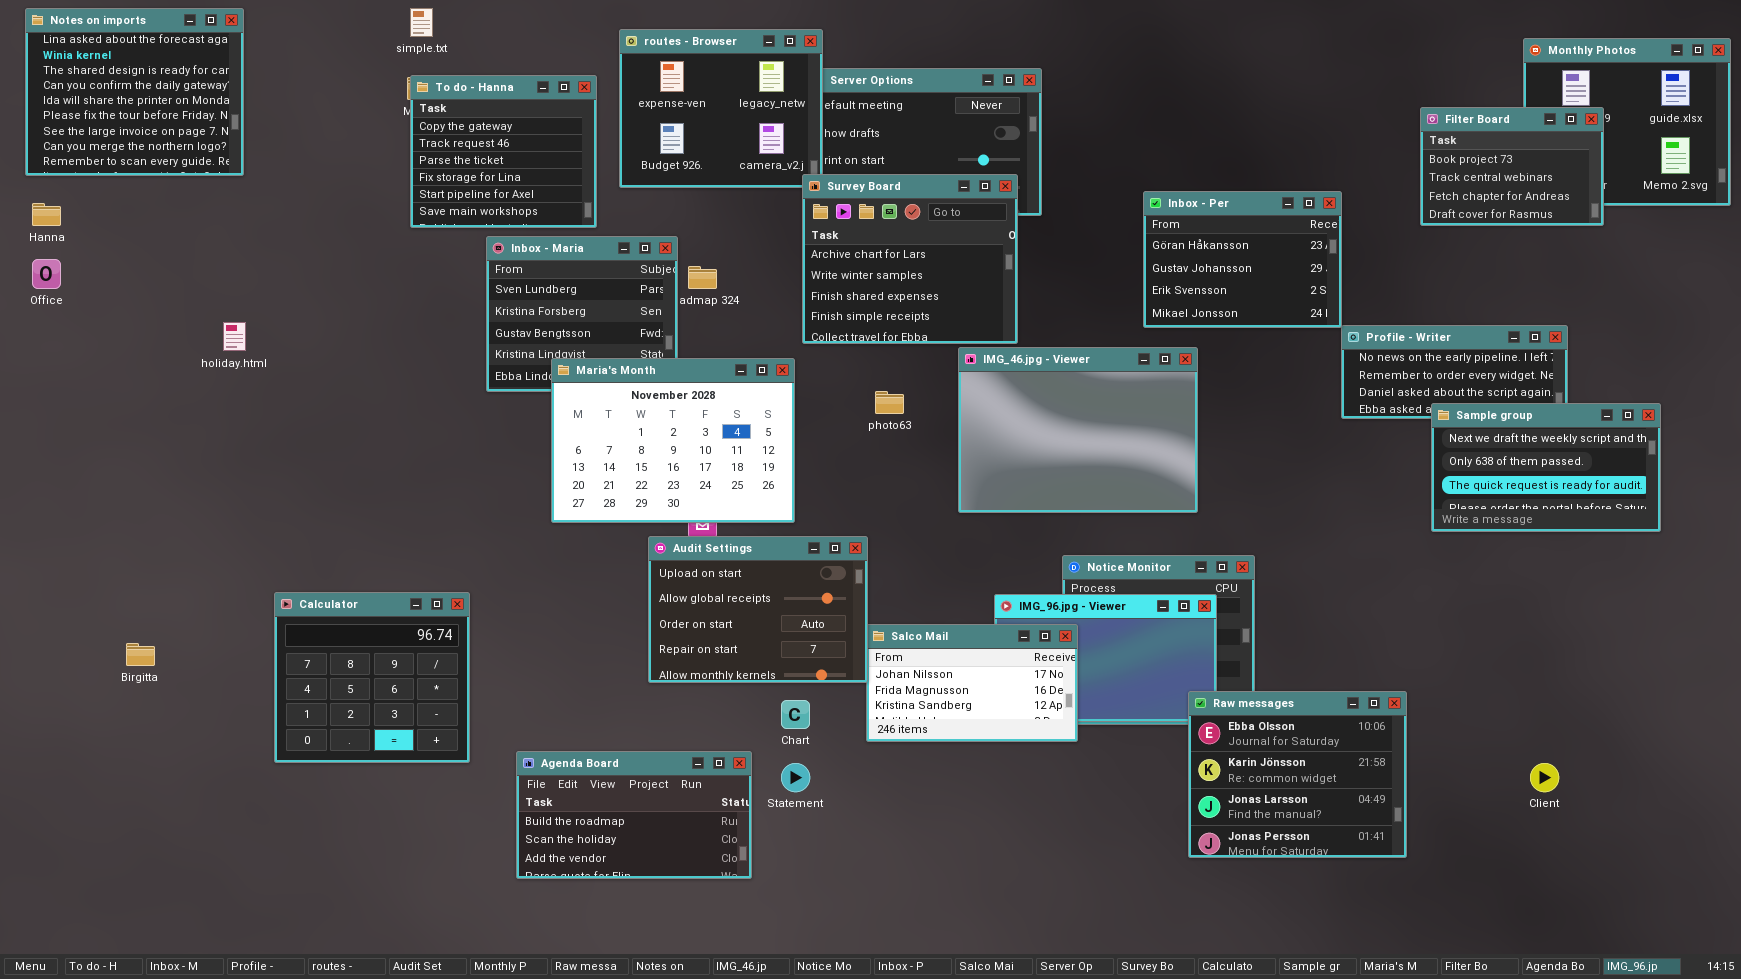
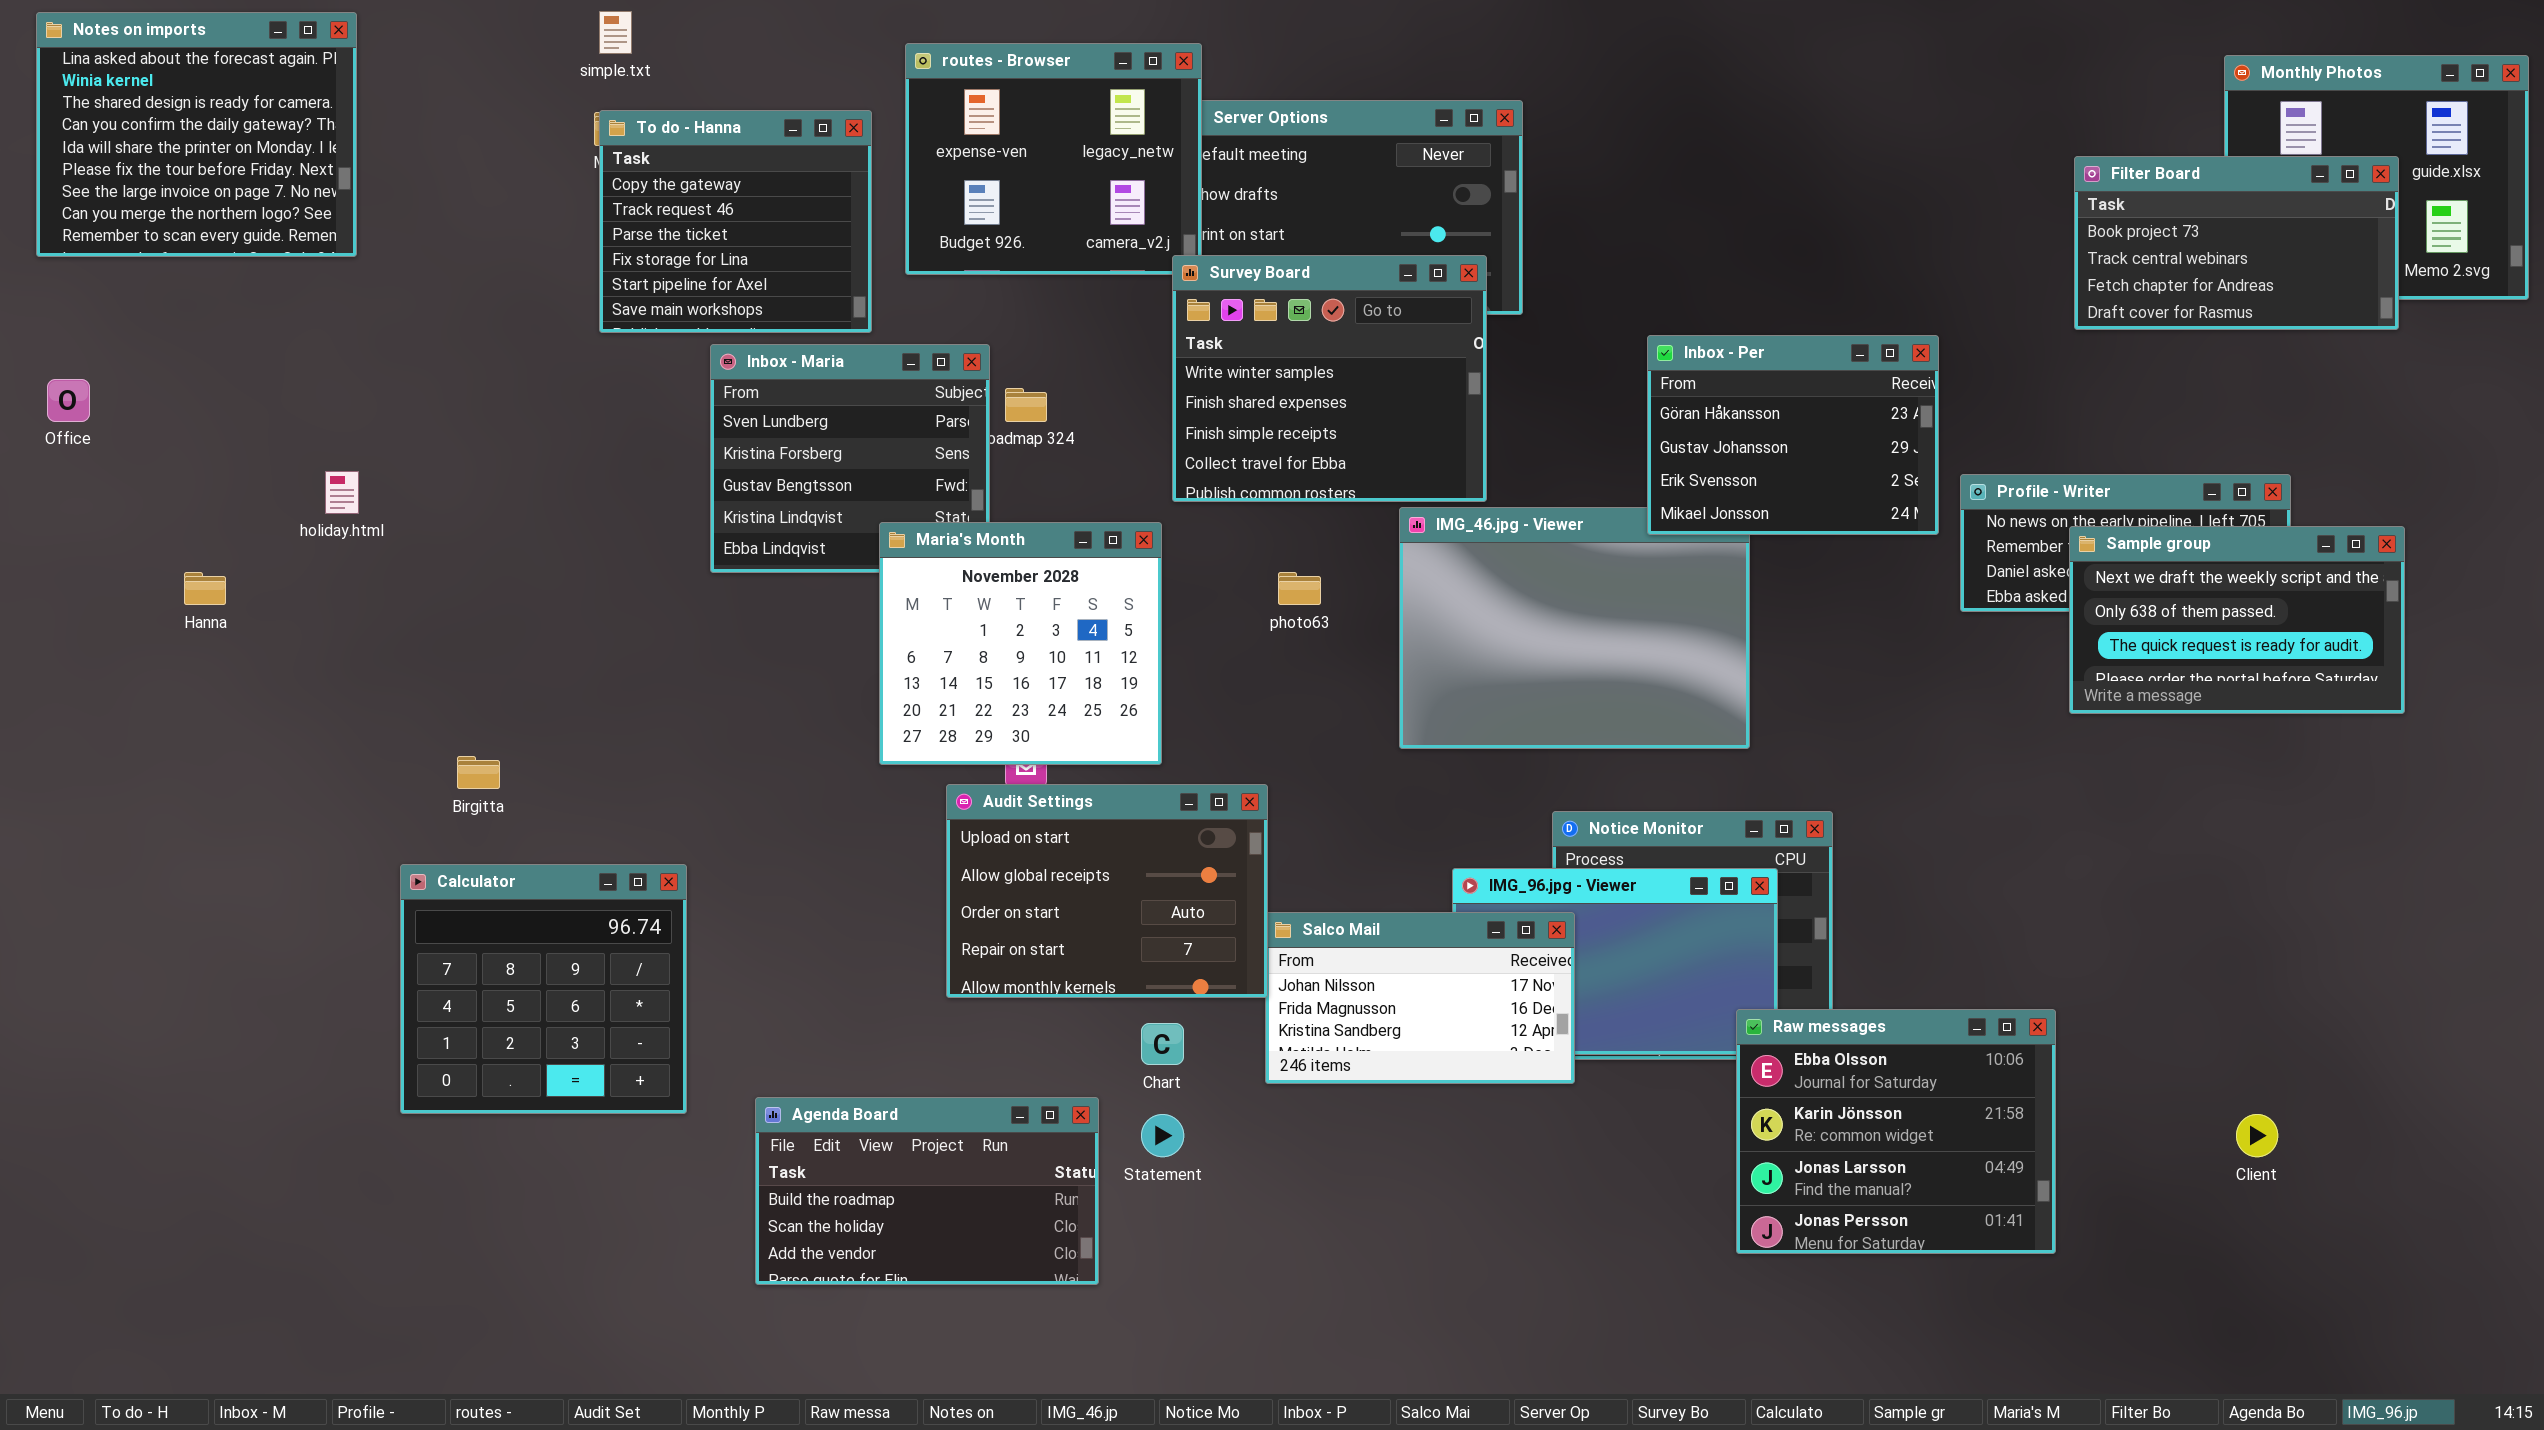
Filter Board: [1420,107,1604,226] -> [2074,156,2399,330], resized
Survey Board: [802,174,1018,344] -> [1172,255,1487,502], scrolled down 1 row
Inbox - Per: [1143,191,1342,328] -> [1647,335,1939,535], moved
Hanna: [32,203,61,226] -> [184,572,226,605], moved
Maria's Month: [551,358,795,523] -> [879,522,1162,765], resized
Sample group: [1431,403,1661,532] -> [2069,526,2405,714], moved
Birgitta: [126,643,155,666] -> [457,756,500,789], moved

